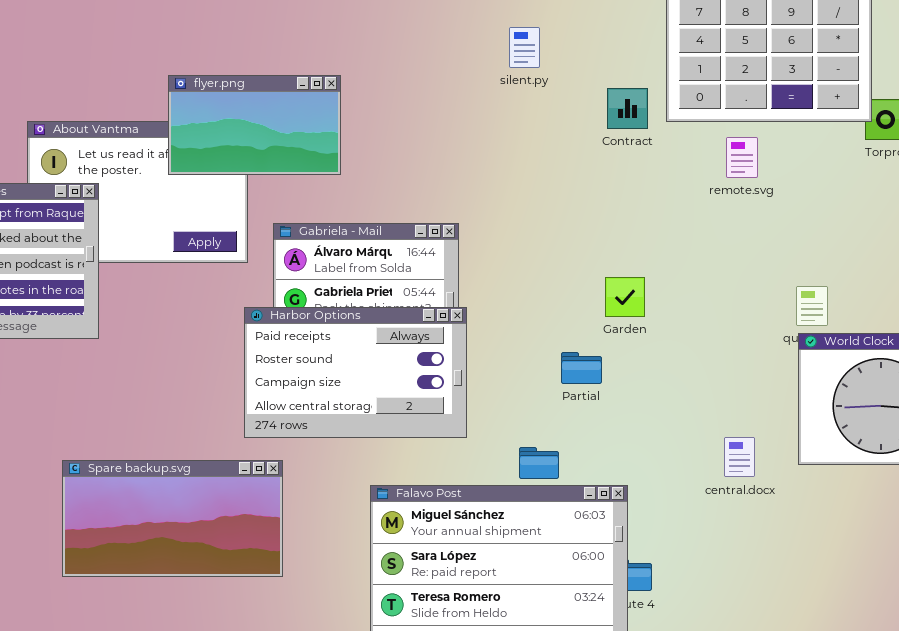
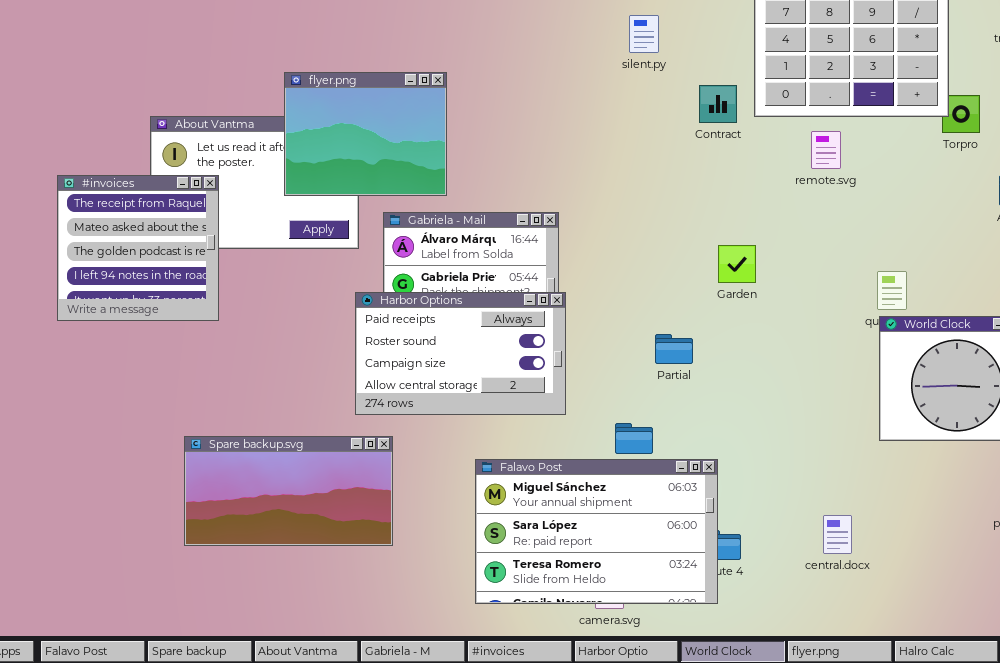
silent.py: [509,27,540,68] -> [629,15,659,53], moved
flyer.png: [168,75,341,175] -> [284,72,447,196], resized
Garden: [605,277,645,317] -> [718,245,756,283], moved
central.docx: [724,437,755,477] -> [823,515,852,554], moved

